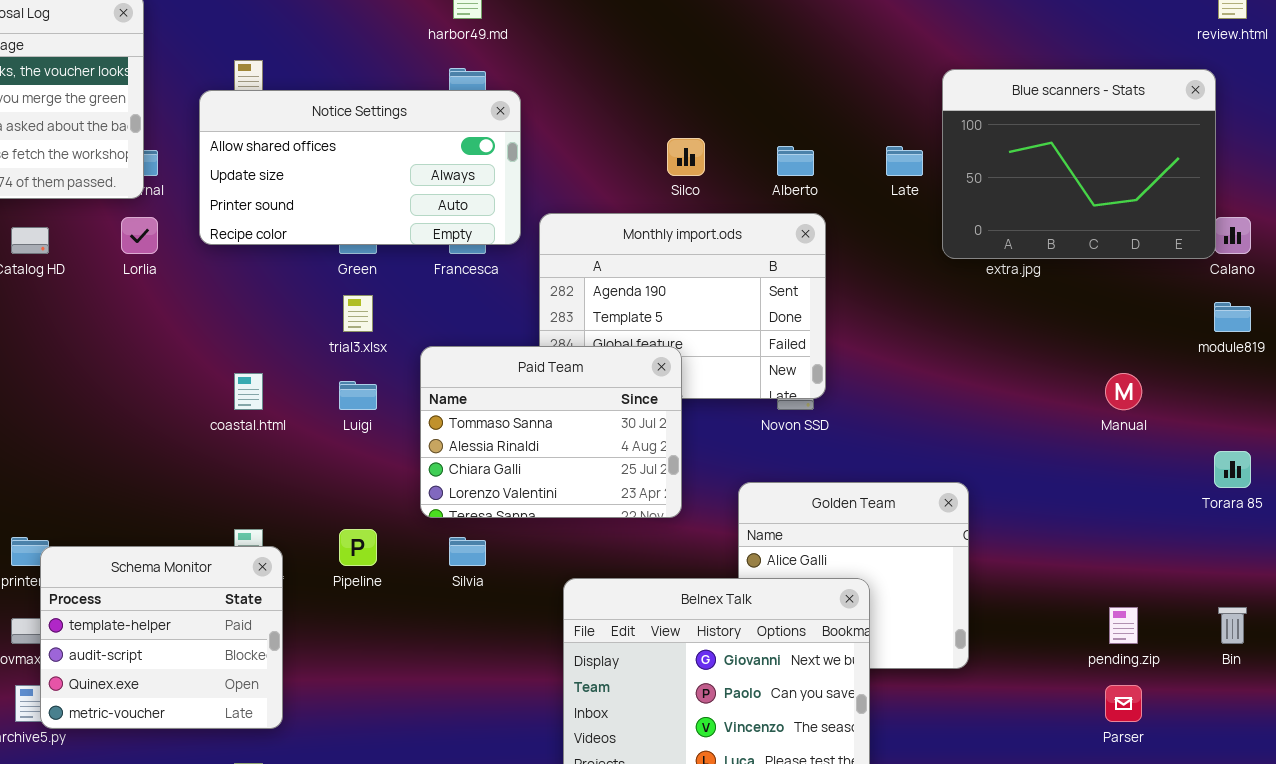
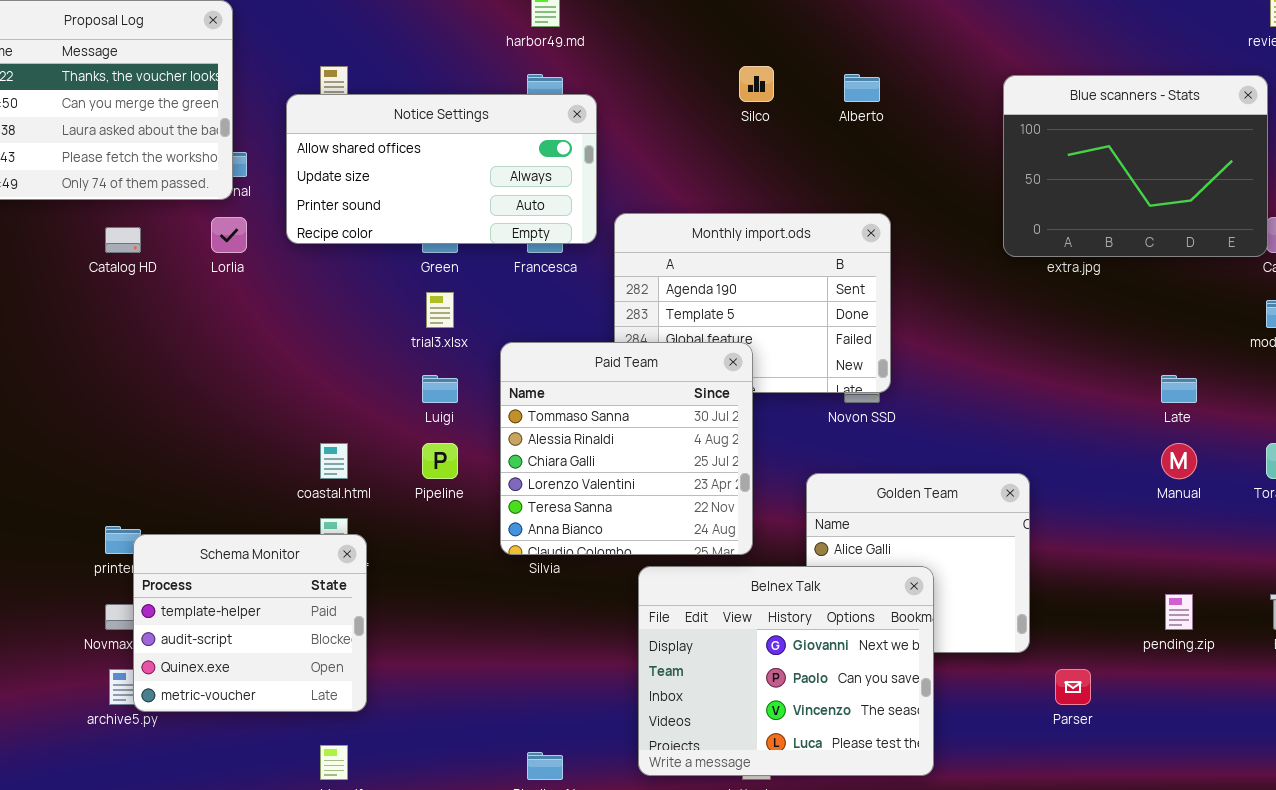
Silco: [667,138,705,176] -> [739,66,774,102], moved
Alberto: [777,146,814,176] -> [844,74,880,102], moved
Late: [886,146,923,176] -> [1161,375,1197,403], moved
Paid Team: [420,346,682,518] -> [500,342,753,555], resized
coastal.html: [234,373,263,410] -> [320,443,348,479], moved
Manual: [1105,373,1142,410] -> [1161,443,1197,479], moved
Pipeline: [339,529,377,566] -> [422,443,458,479], moved
Parser: [1105,685,1142,722] -> [1055,669,1091,705], moved

